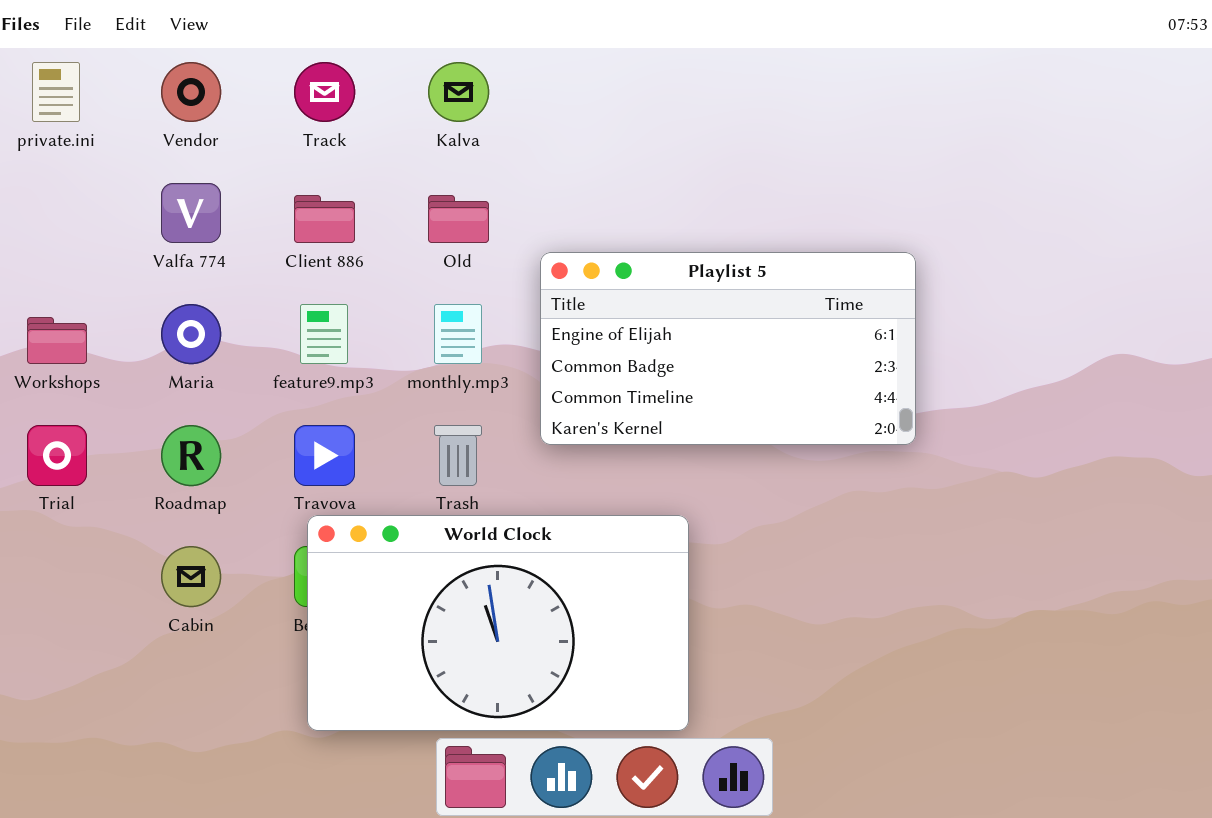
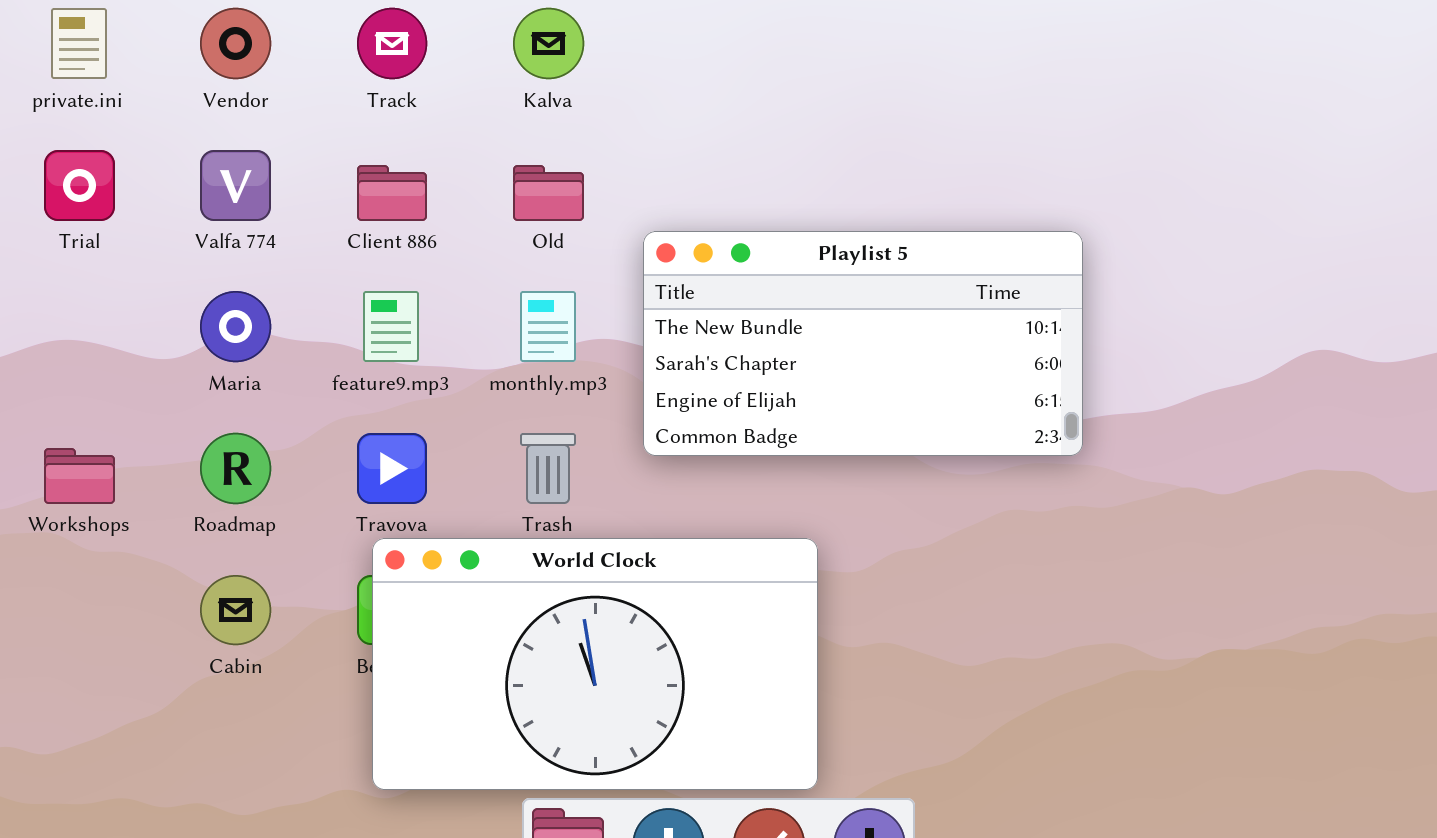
Playlist 5: [540,252,916,445] -> [643,231,1083,456], scrolled up 2 rows
Workshops: [27,317,87,364] -> [44,448,115,504], moved
Trial: [27,425,87,486] -> [44,150,115,221], moved

